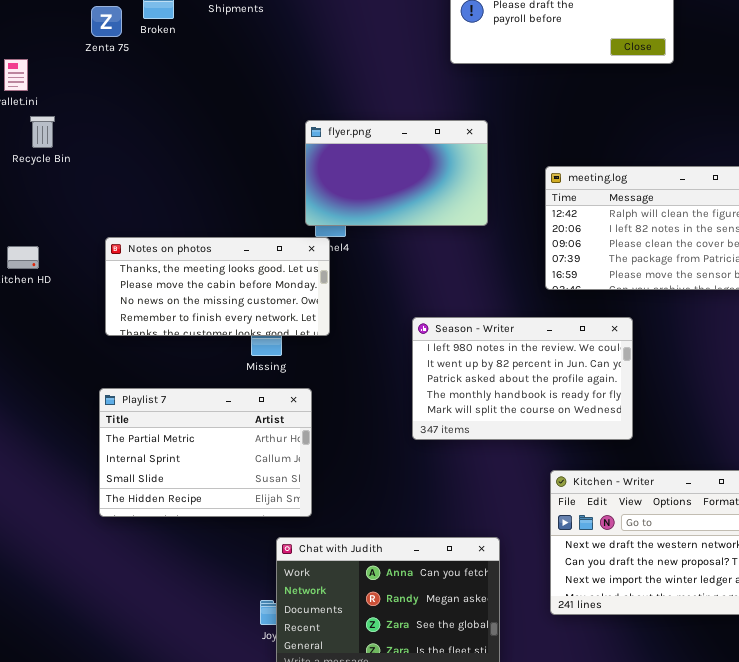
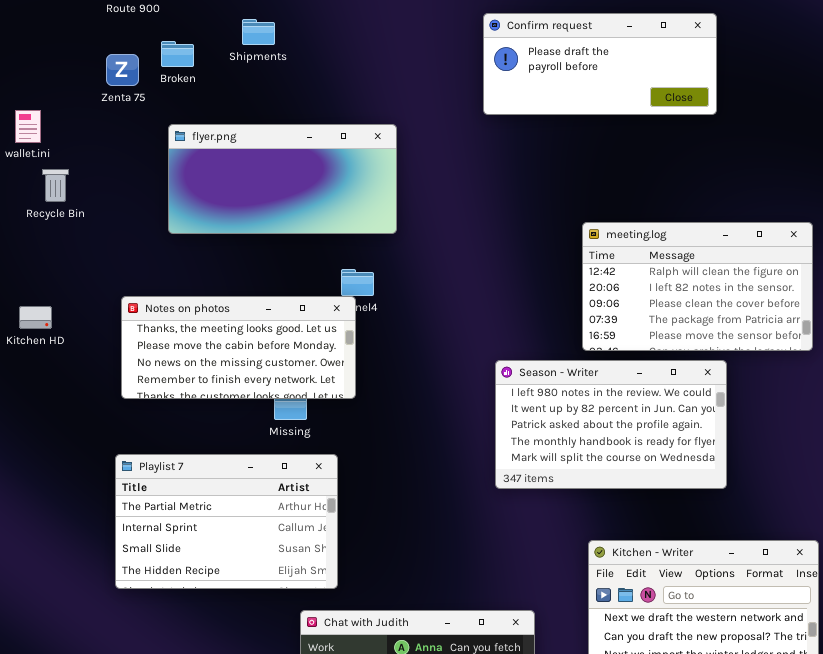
flyer.png: [305,120,488,226] -> [168,124,397,234], moved, resized
Season - Writer: [412,317,633,440] -> [495,360,727,489], moved

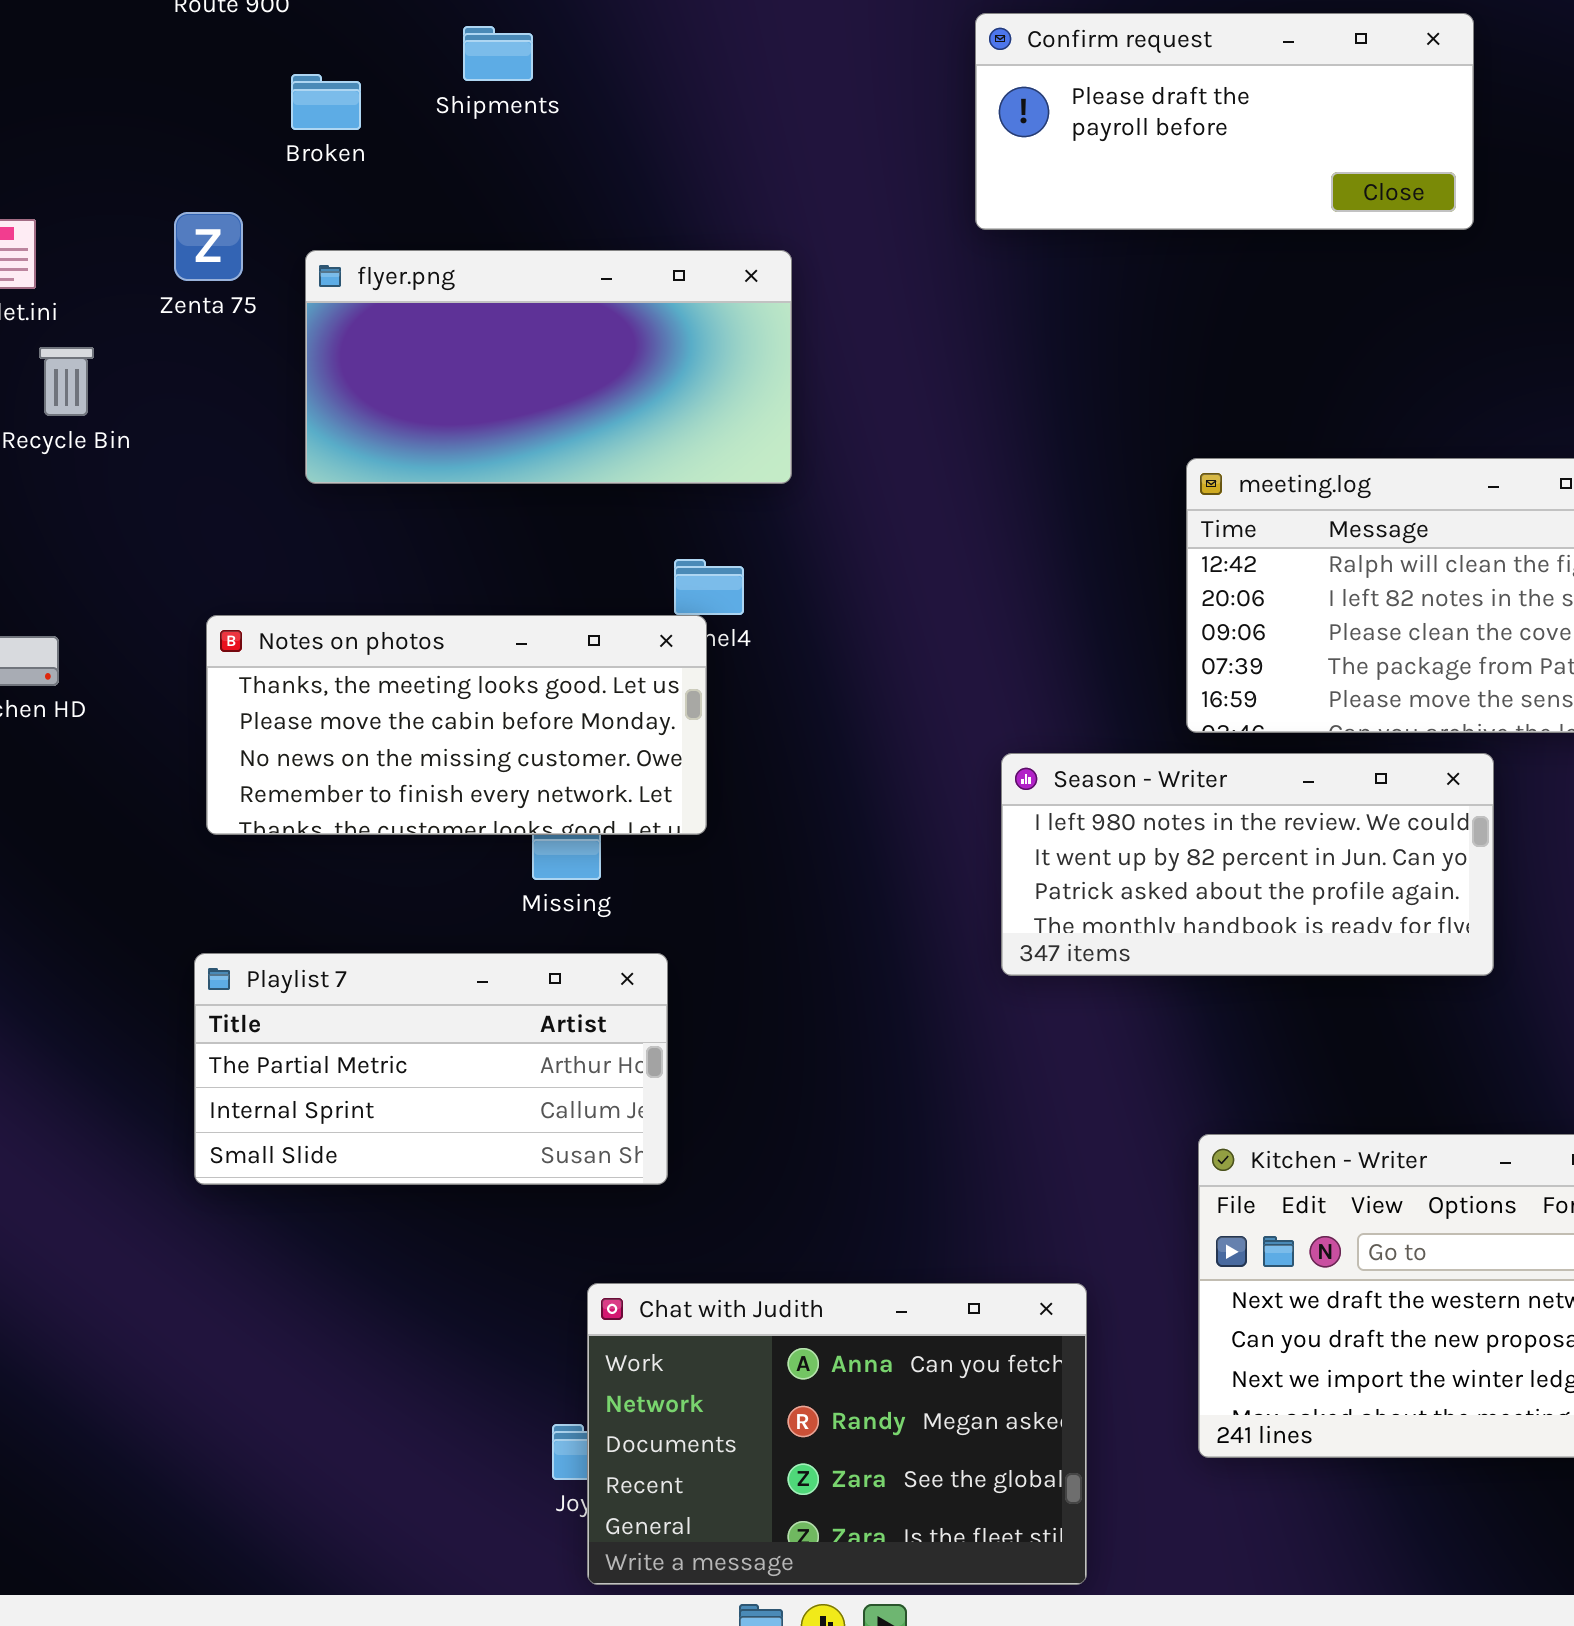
Zenta 75: [106,54,139,86] -> [174,212,243,281], moved
Season - Writer: [495,360,727,489] -> [1001,753,1494,976], resized
Playlist 7: [115,454,338,589] -> [194,953,668,1185], resized

